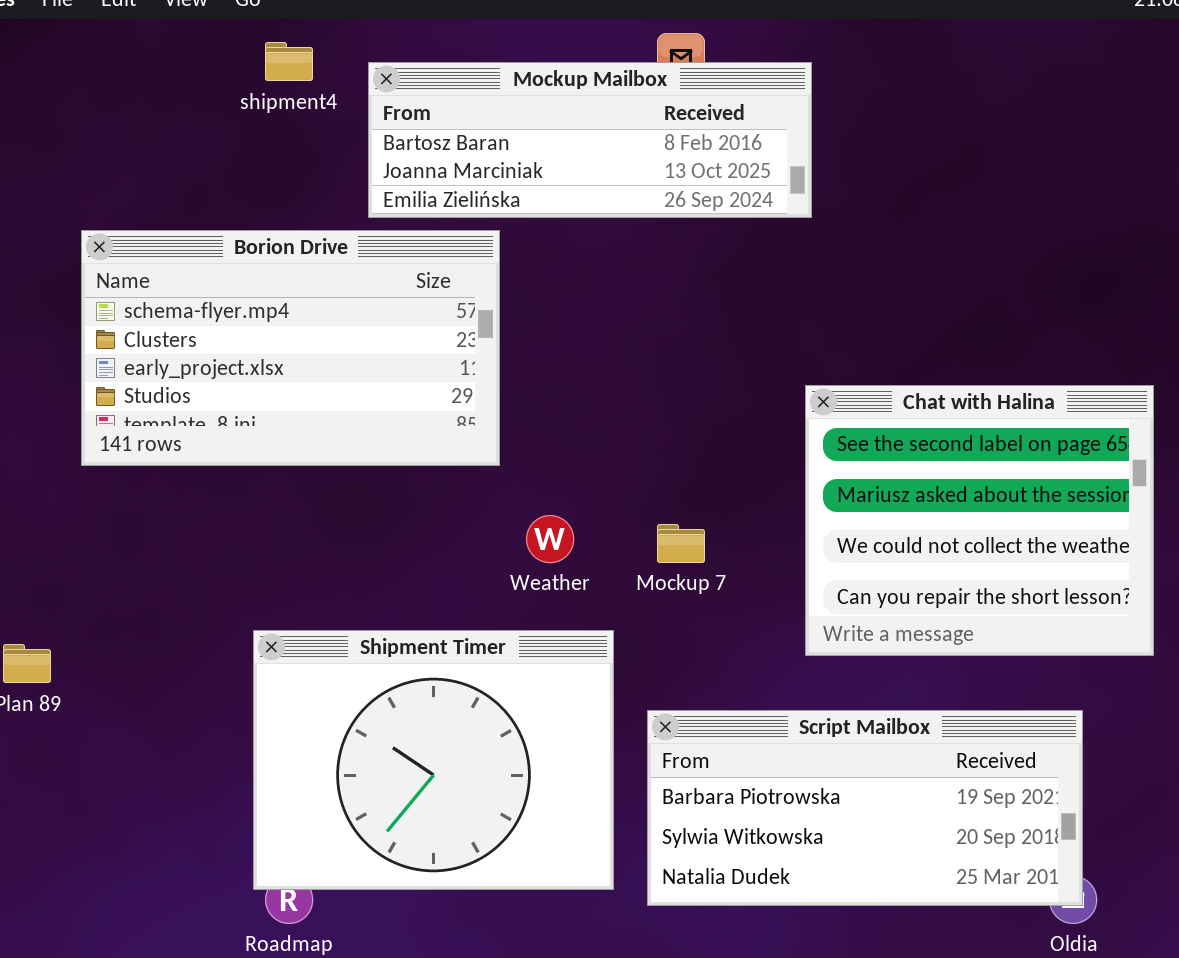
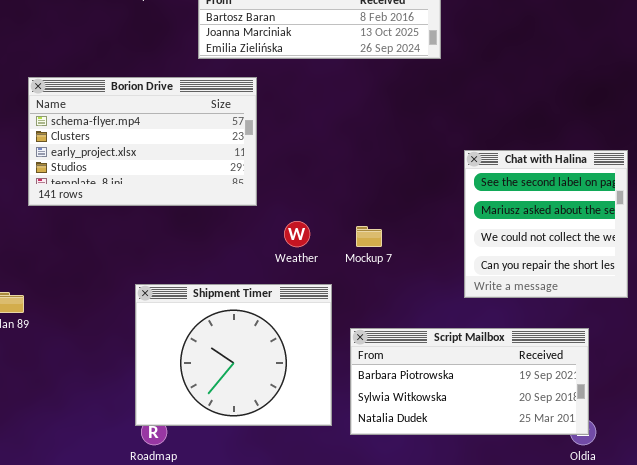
Borion Drive: [81,230,500,466] -> [28,77,257,206], moved
Chat with Halina: [805,385,1154,656] -> [464,150,628,298], resized

